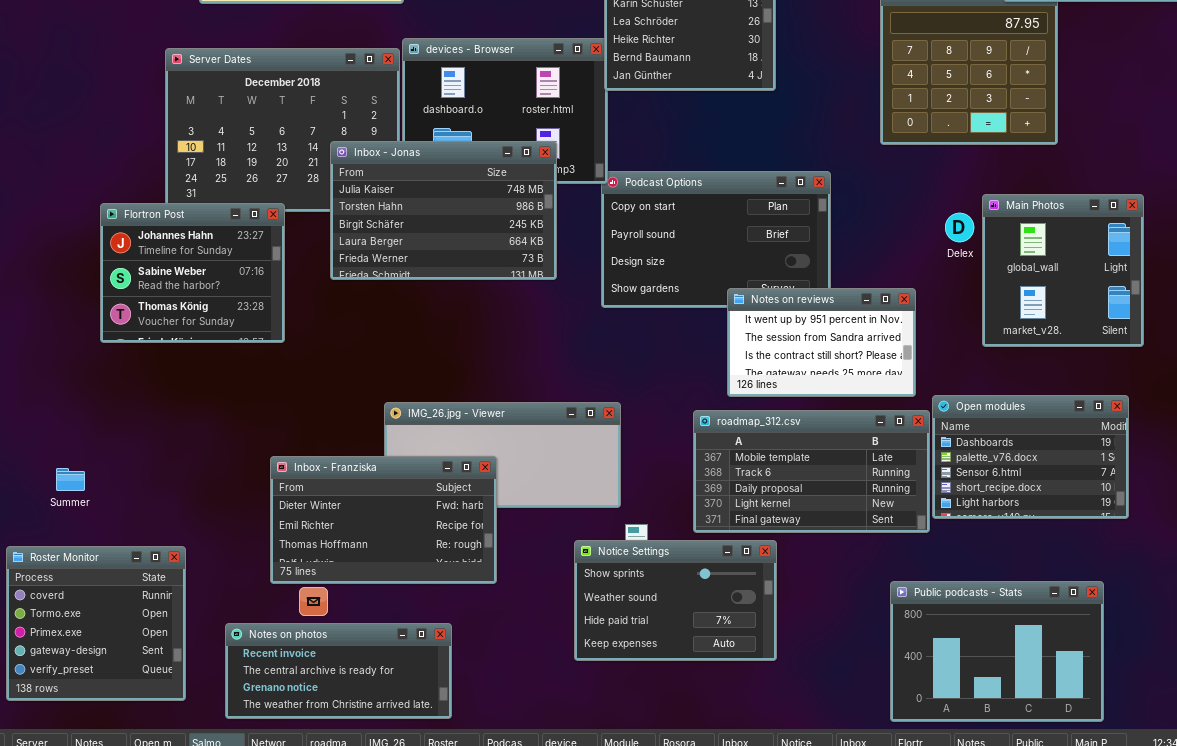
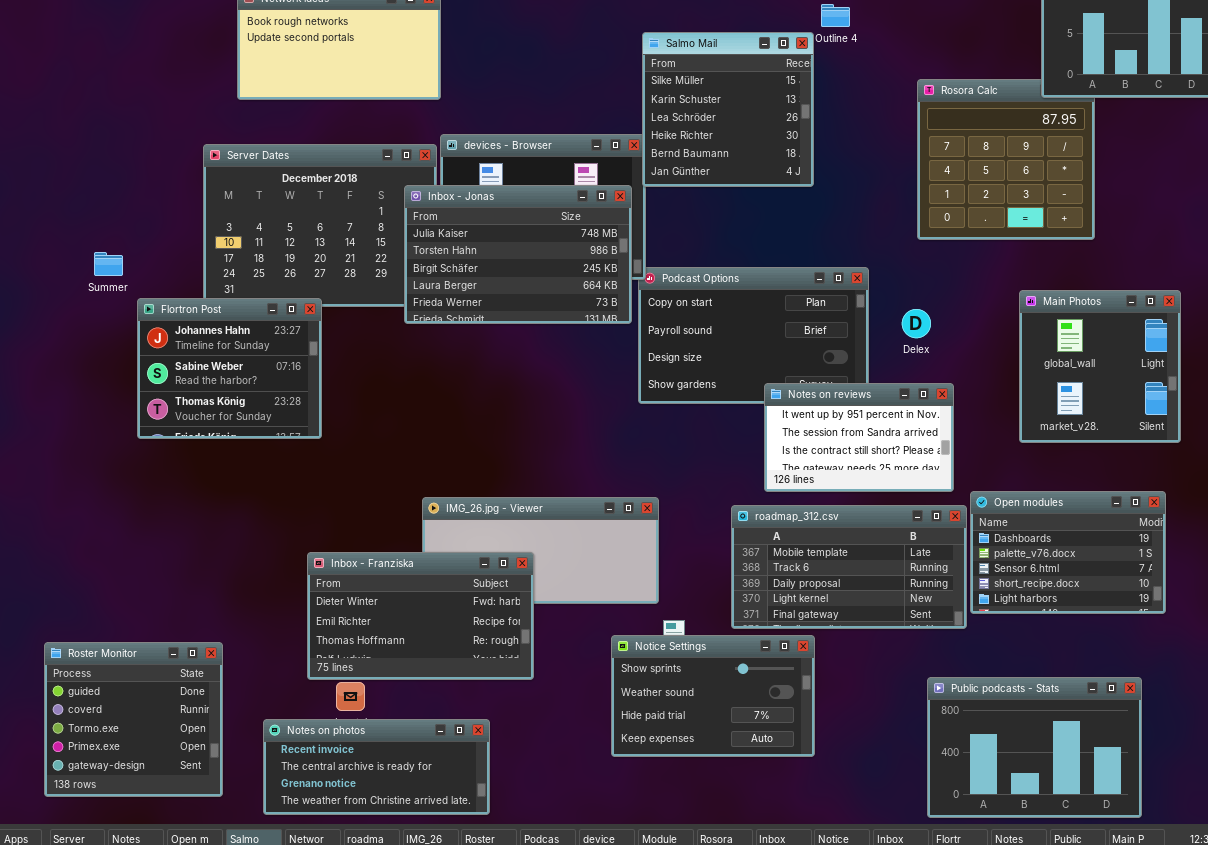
Inbox - Jonas: [330,141,557,280] -> [404,185,632,324], moved
Delex: [945,213,974,242] -> [902,309,931,338], moved
Summer: [56,468,85,491] -> [94,252,123,276], moved
Roster Monitor: [6,546,186,701] -> [44,642,223,797], scrolled up 1 row

